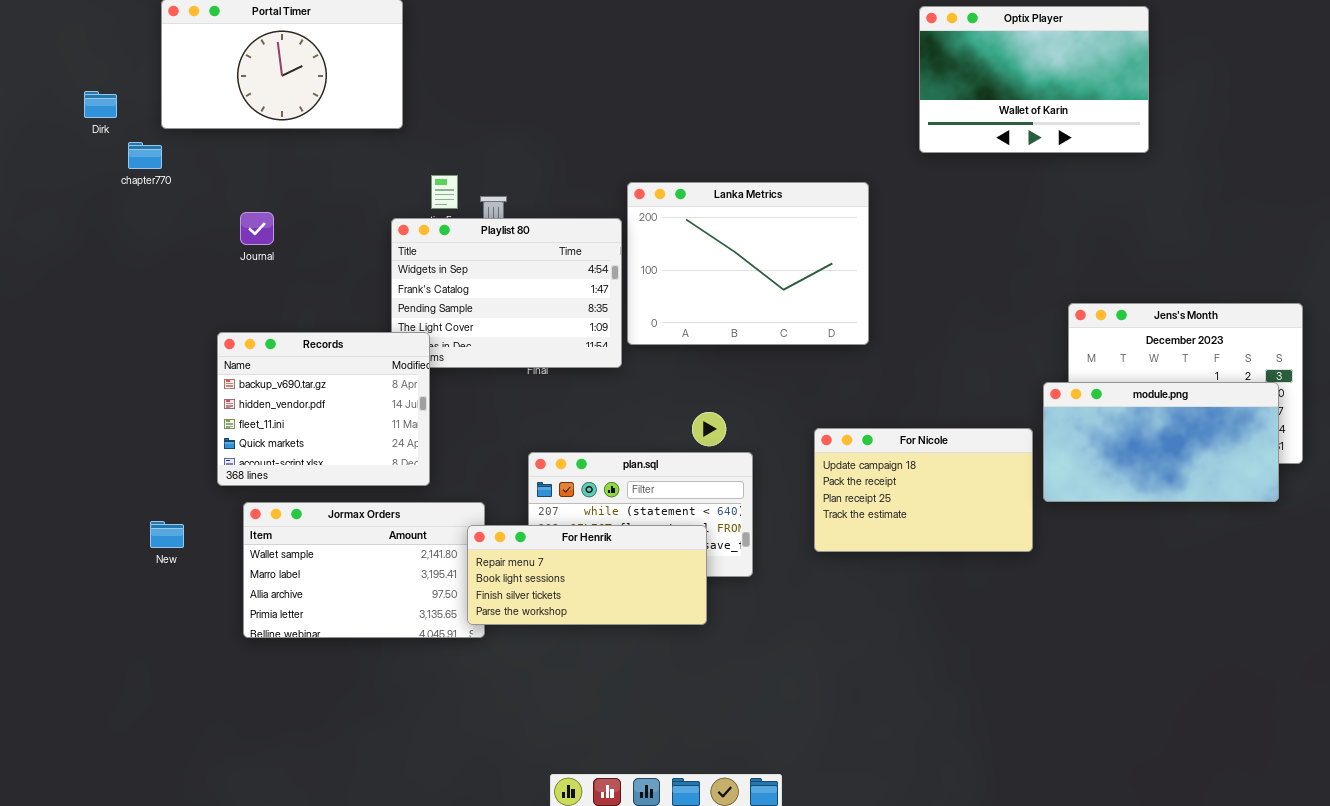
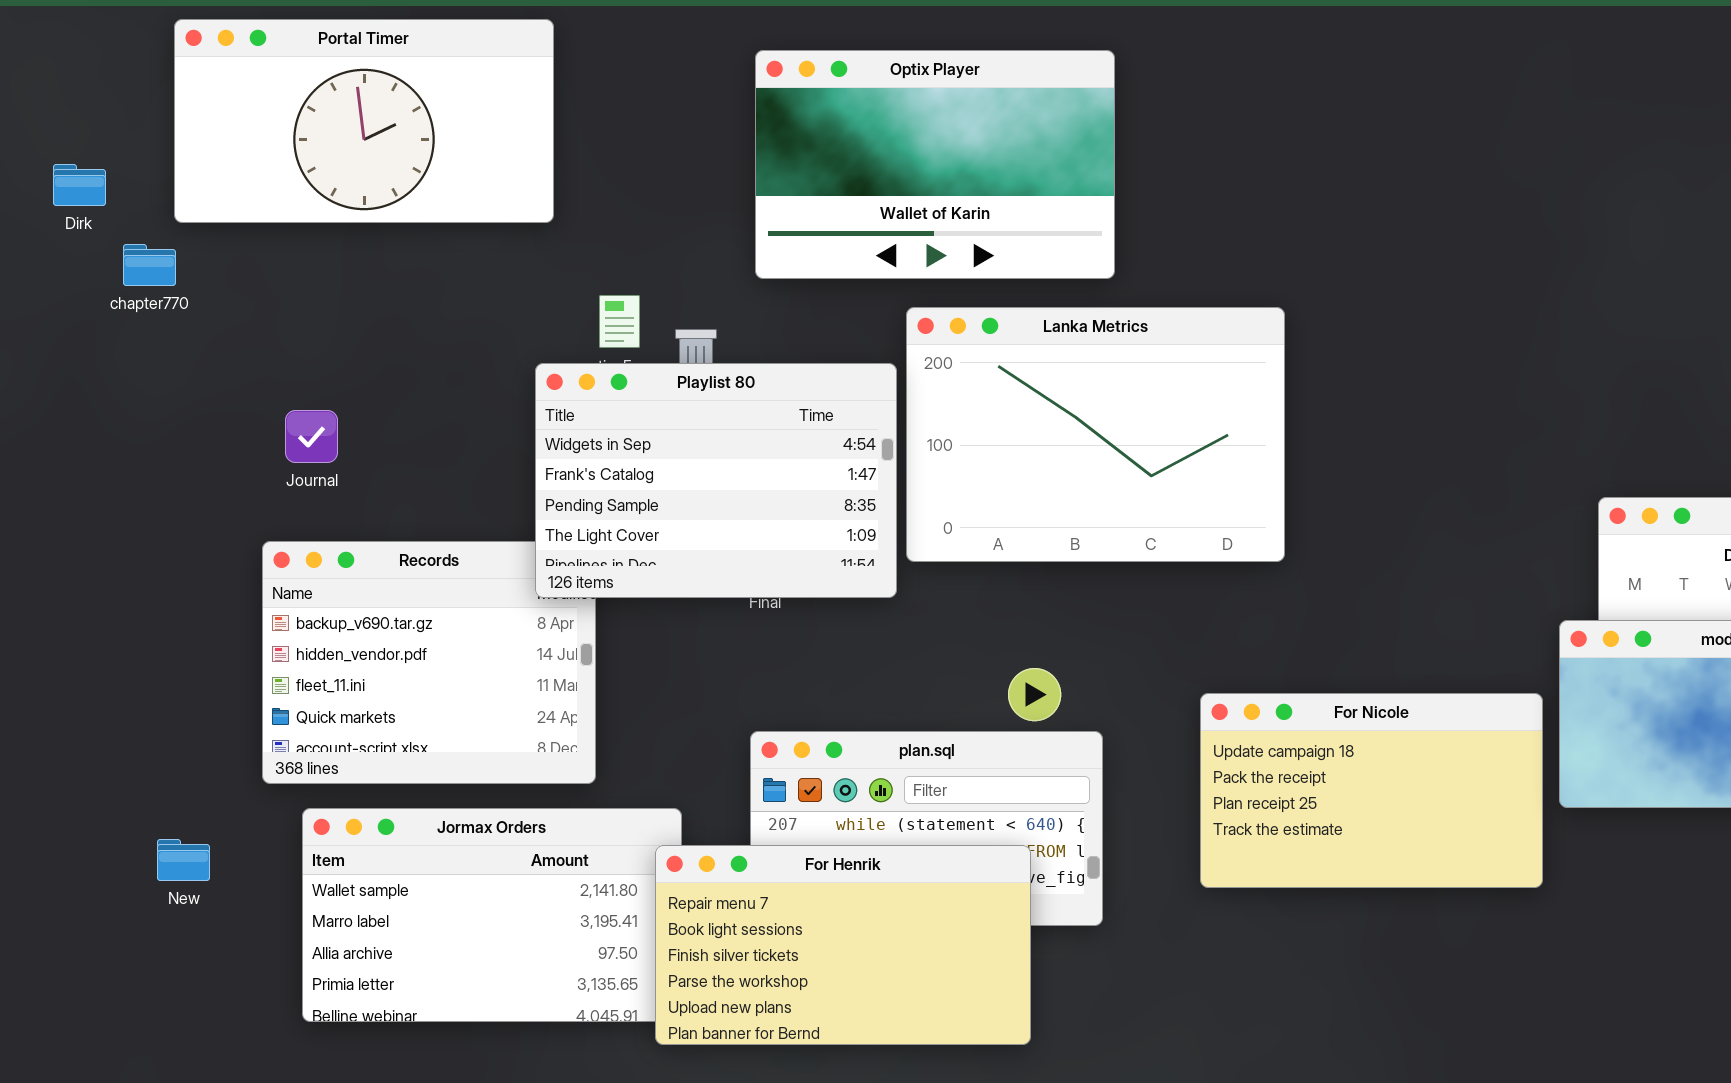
Optix Player: [919,6,1149,153] -> [755,50,1115,279], moved
Journal: [240,212,274,245] -> [285,410,338,463], moved
Playlist 80: [391,218,622,368] -> [535,363,897,598], raised
For Henrik: [467,525,707,625] -> [655,845,1031,1045], resized

